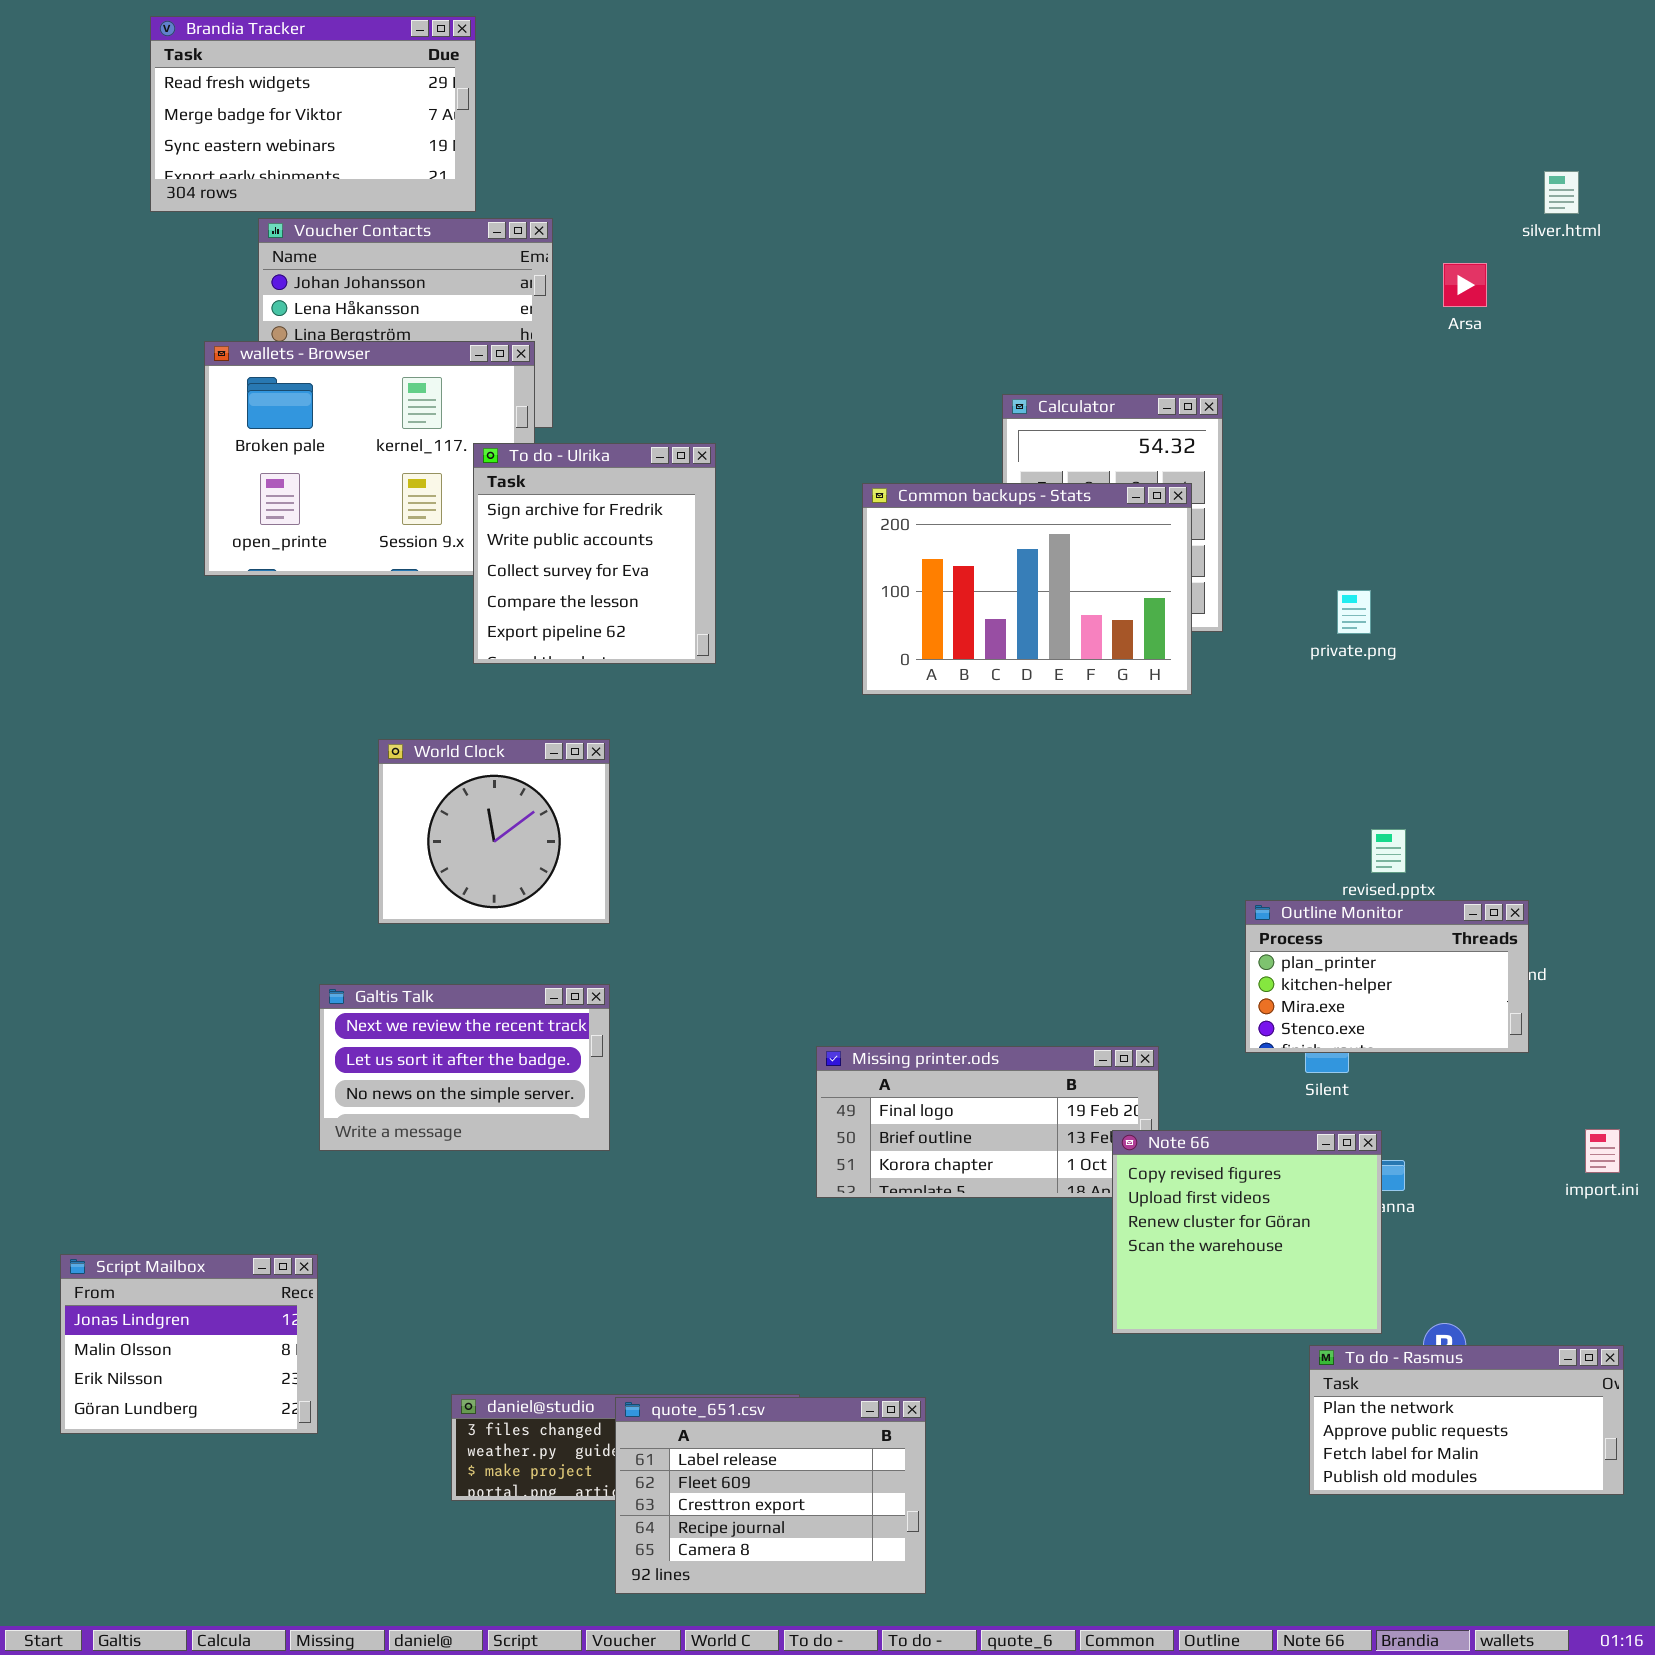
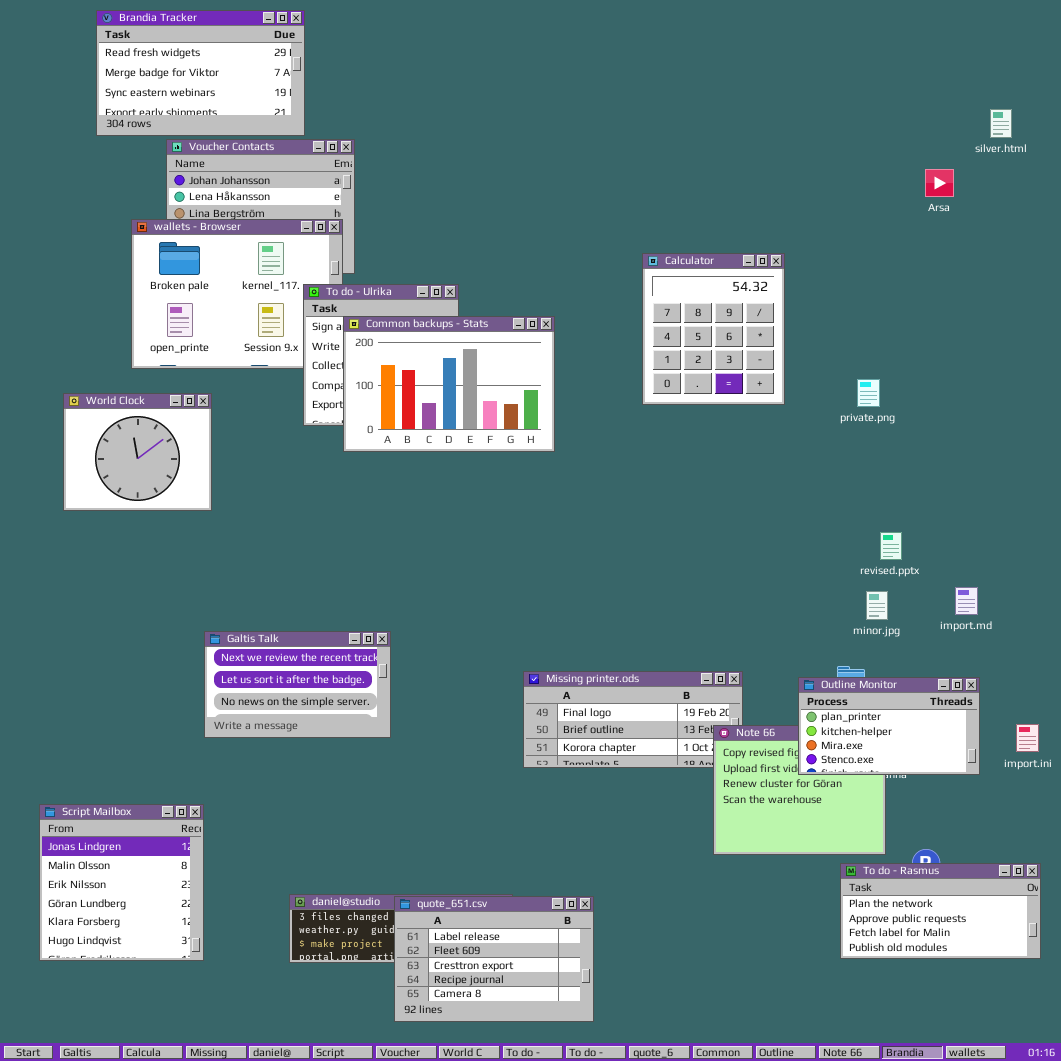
Common backups - Stats: [862,483,1192,695] -> [343,316,555,452], moved
World Clock: [378,739,610,924] -> [63,393,212,511], moved
Outline Monitor: [1245,900,1529,1053] -> [798,677,980,775], moved
Script Mailbox: [60,1254,318,1434] -> [39,804,204,961], resized

